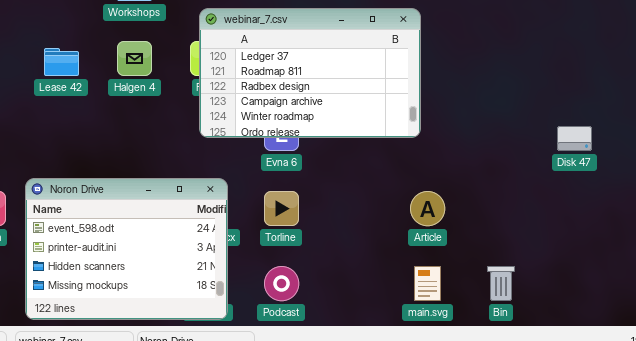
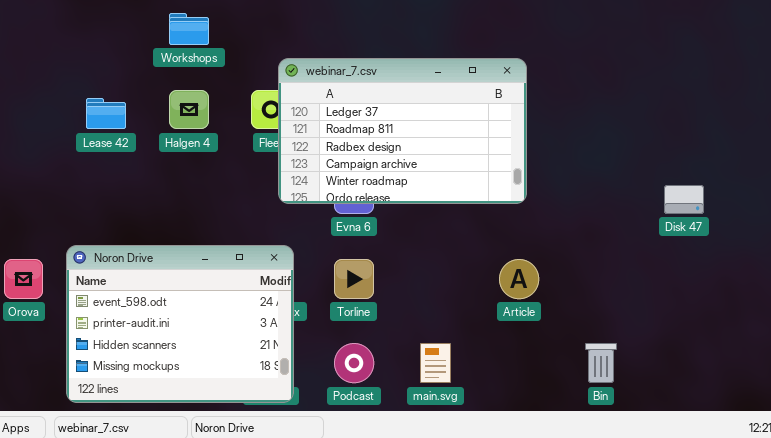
webinar_7.csv: [199,8,421,138] -> [278,58,527,204], moved
main.svg: [414,266,441,301] -> [420,343,451,383], moved

